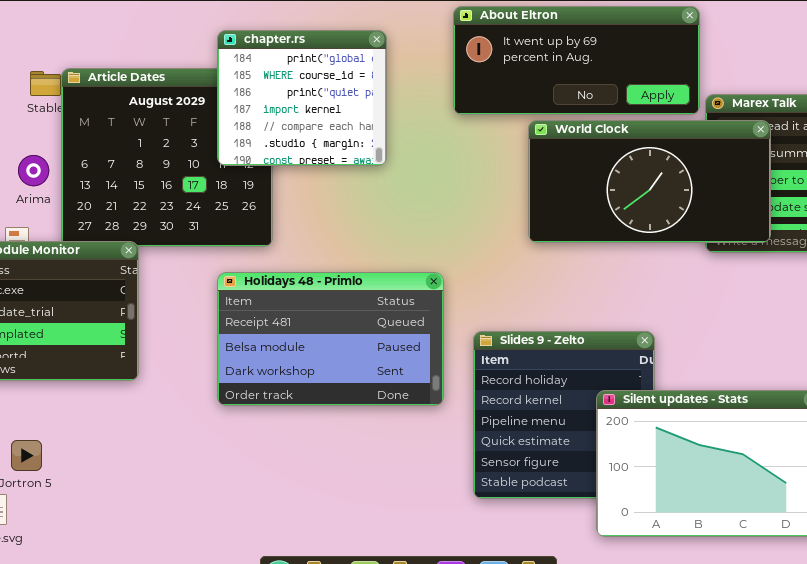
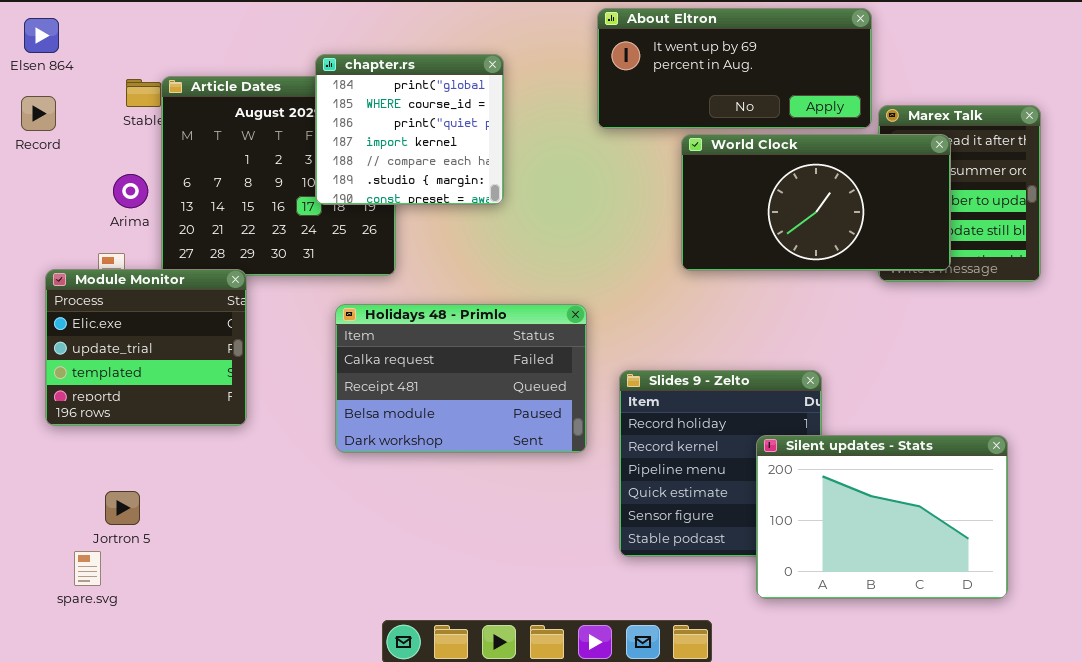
chapter.rs: [217,30,387,166] -> [315,54,504,205], moved
Holidays 48 - Primlo: [217,272,444,406] -> [335,304,587,453], scrolled up 1 row

